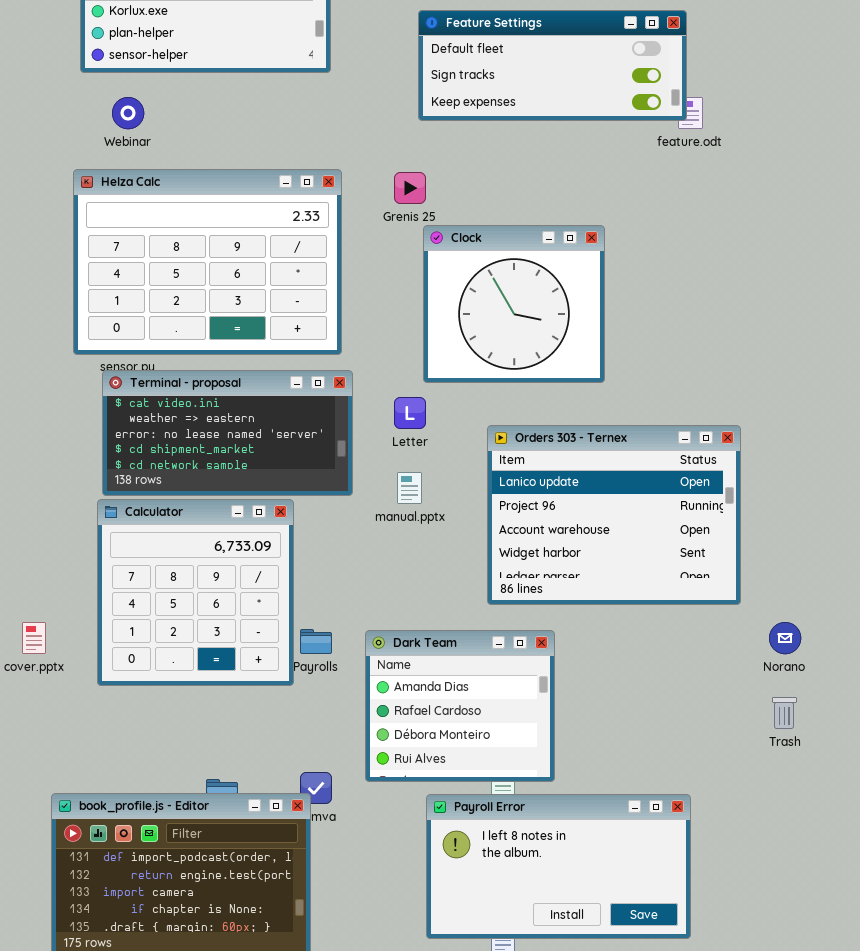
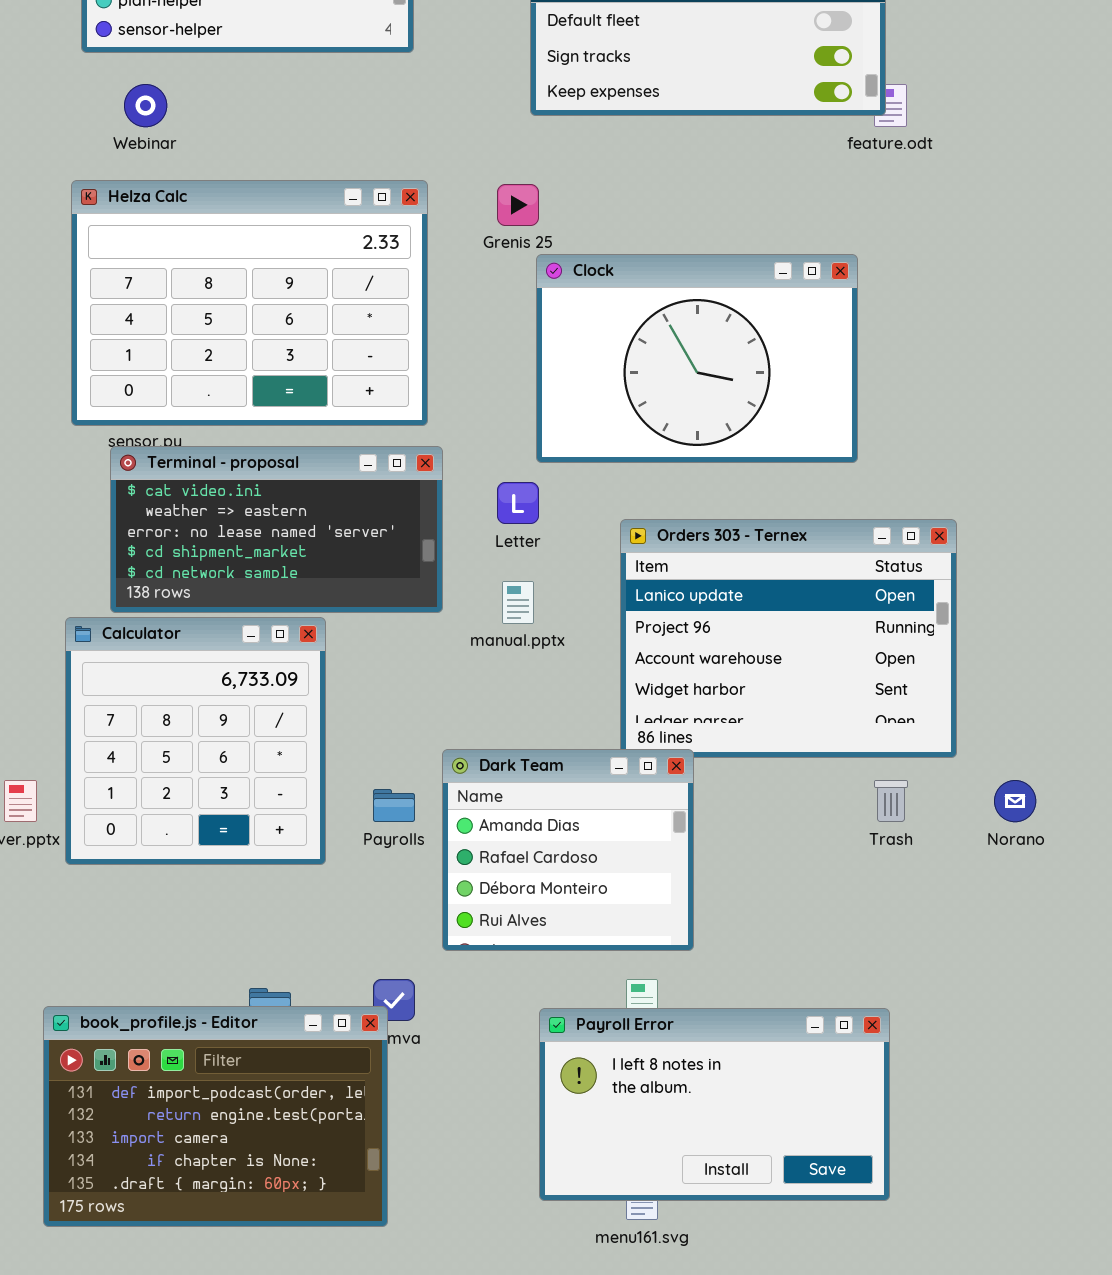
Clock: [423,225,605,383] -> [536,254,858,463], resized
Calculator: [97,499,294,686] -> [65,617,326,865], moved
Dark Team: [365,630,555,782] -> [442,749,694,951], moved
Trash: [772,697,797,729] -> [874,780,908,822], moved

